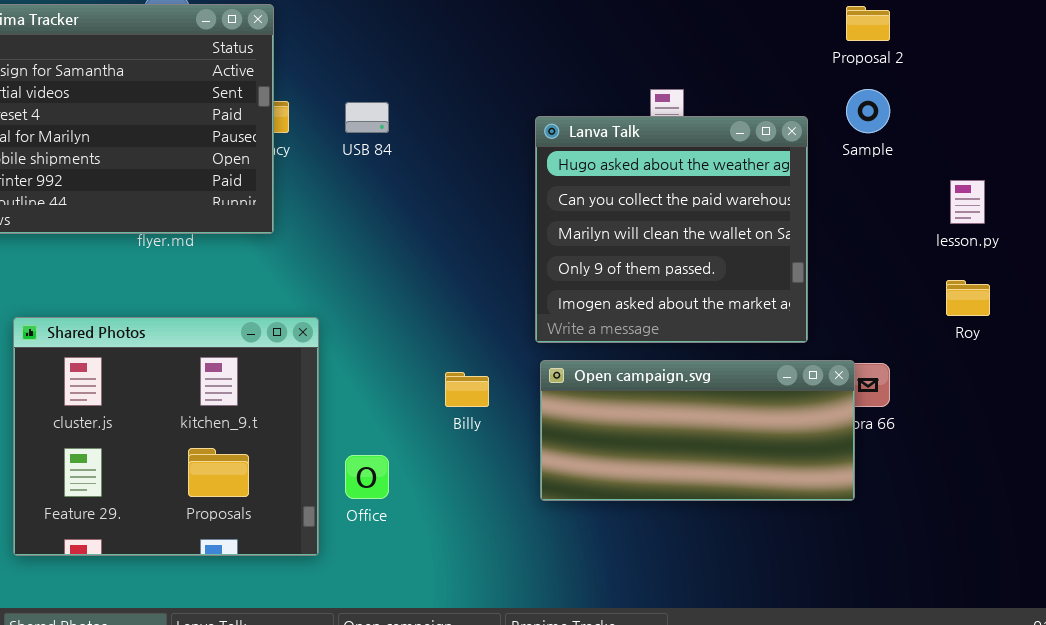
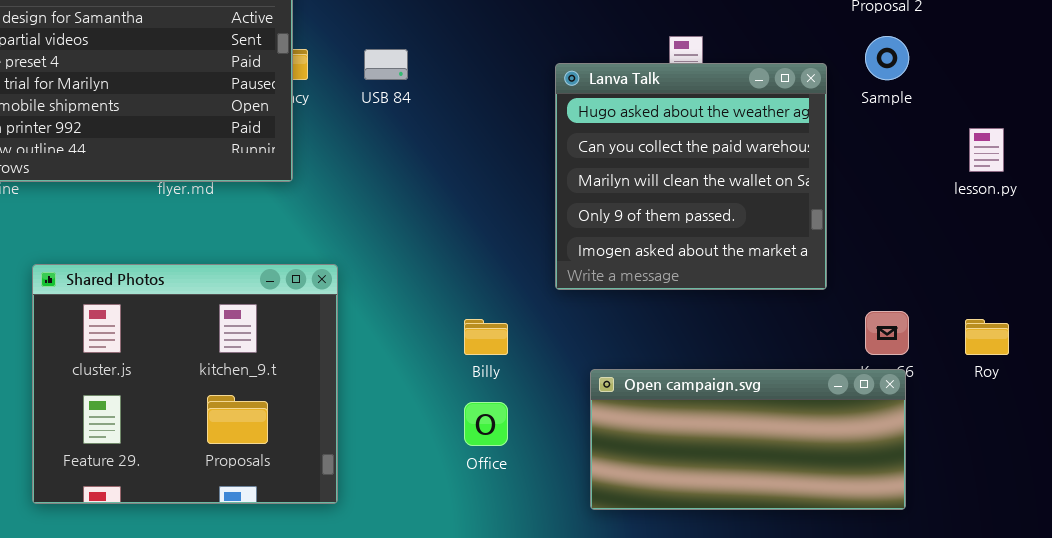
Roy: [946,280,990,316] -> [965,319,1009,355], moved
Open campaign.svg: [540,360,855,501] -> [590,369,906,510], moved
Office: [345,455,389,499] -> [464,402,508,446], moved

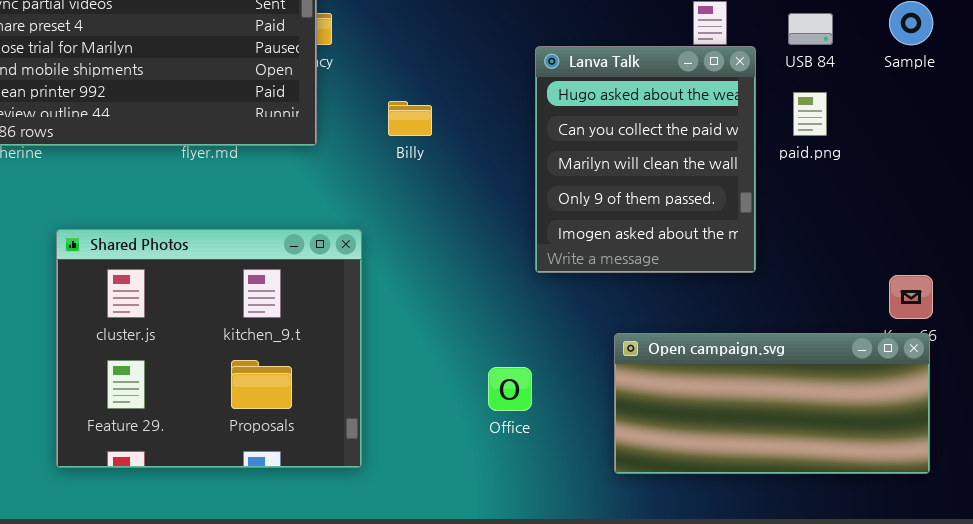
USB 84: [364,49,408,80] -> [788,13,833,45], moved
Lanva Talk: [555,63,827,290] -> [535,46,756,273], moved, resized
Billy: [464,319,508,355] -> [388,101,432,136], moved

